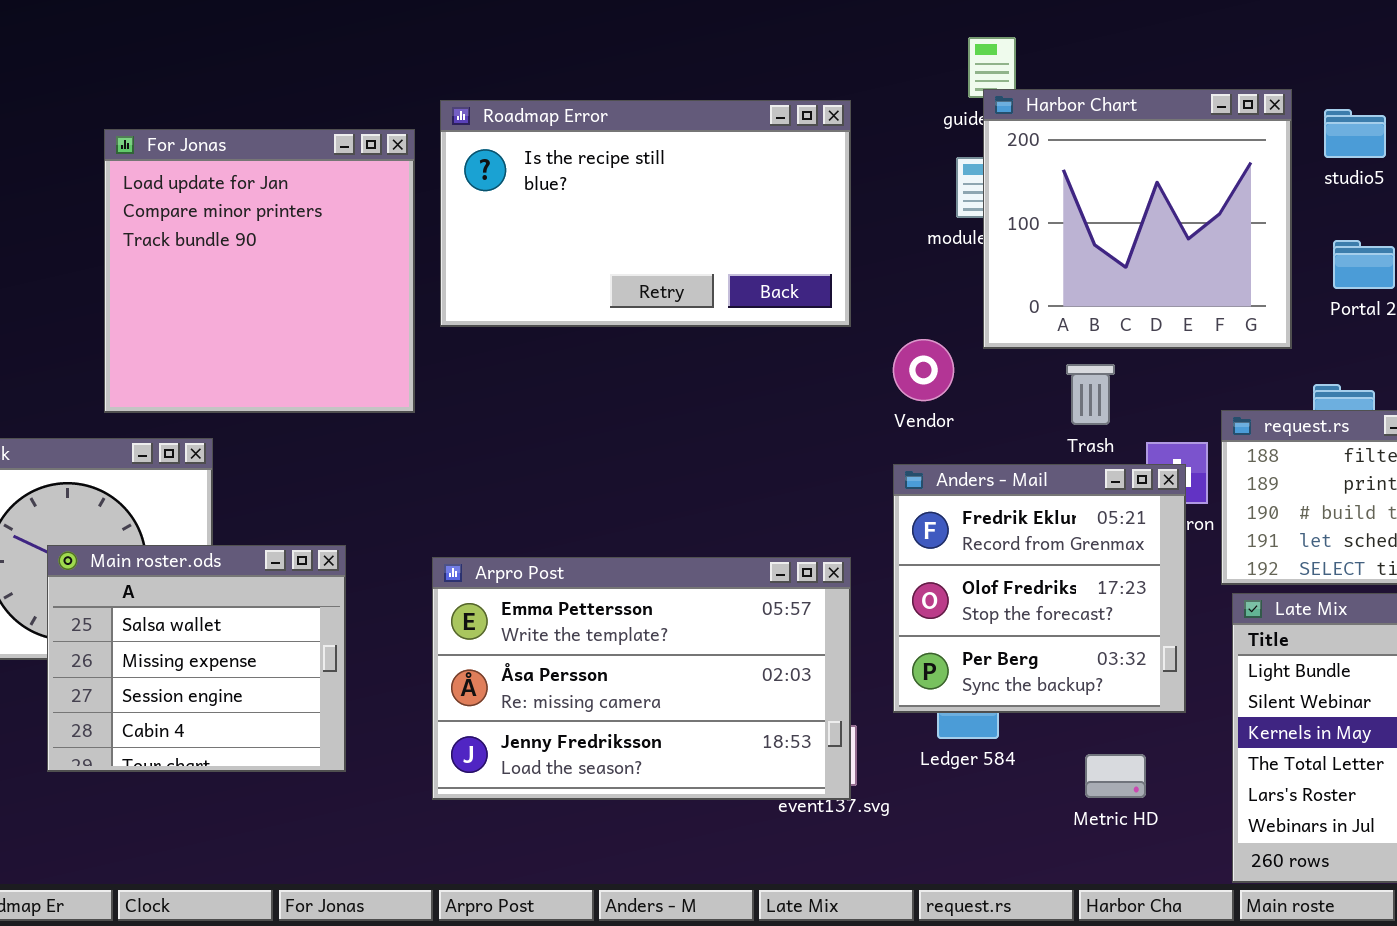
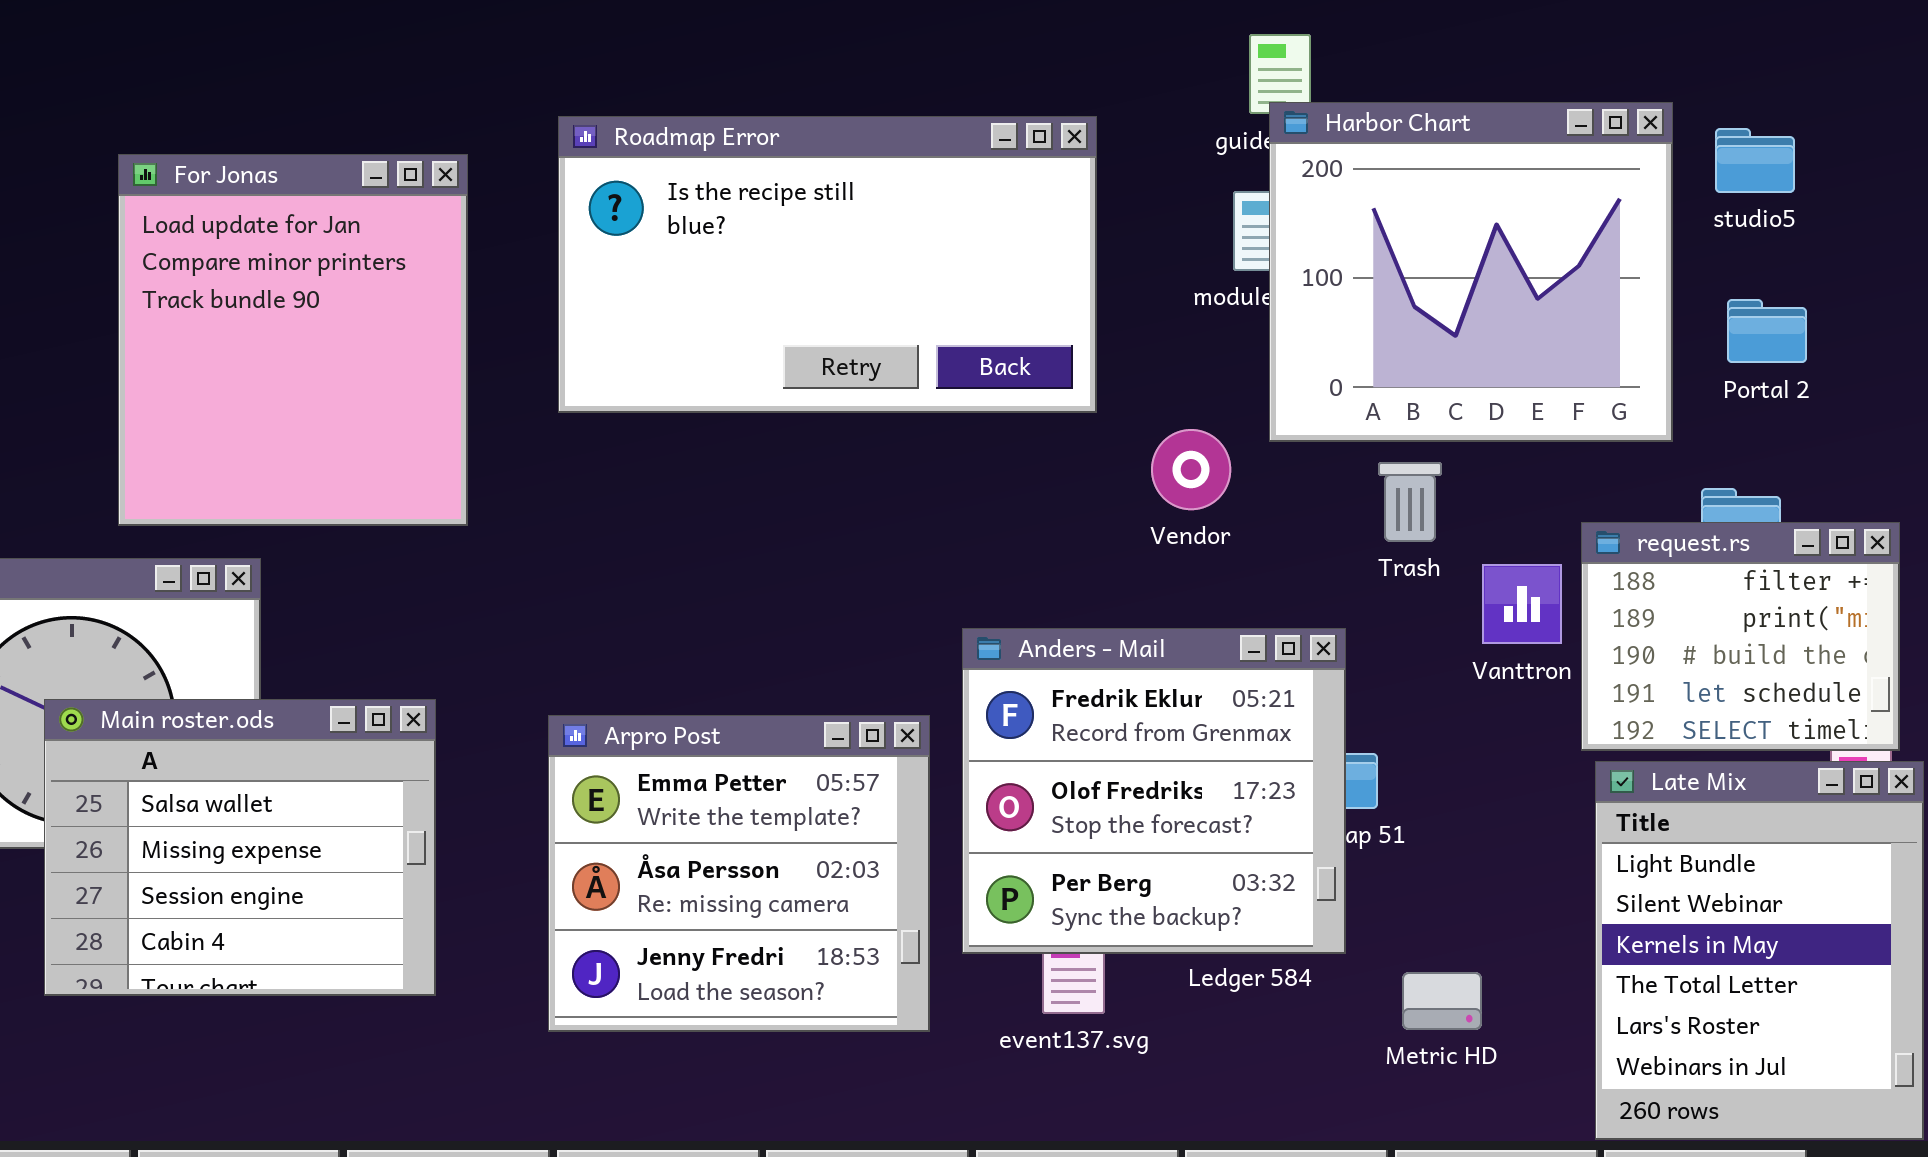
For Jonas: [104,129,415,413] -> [118,154,468,526], resized
Anders - Mail: [893,464,1186,713] -> [962,628,1346,954], moved
Arpro Post: [432,557,851,800] -> [548,715,930,1032], resized

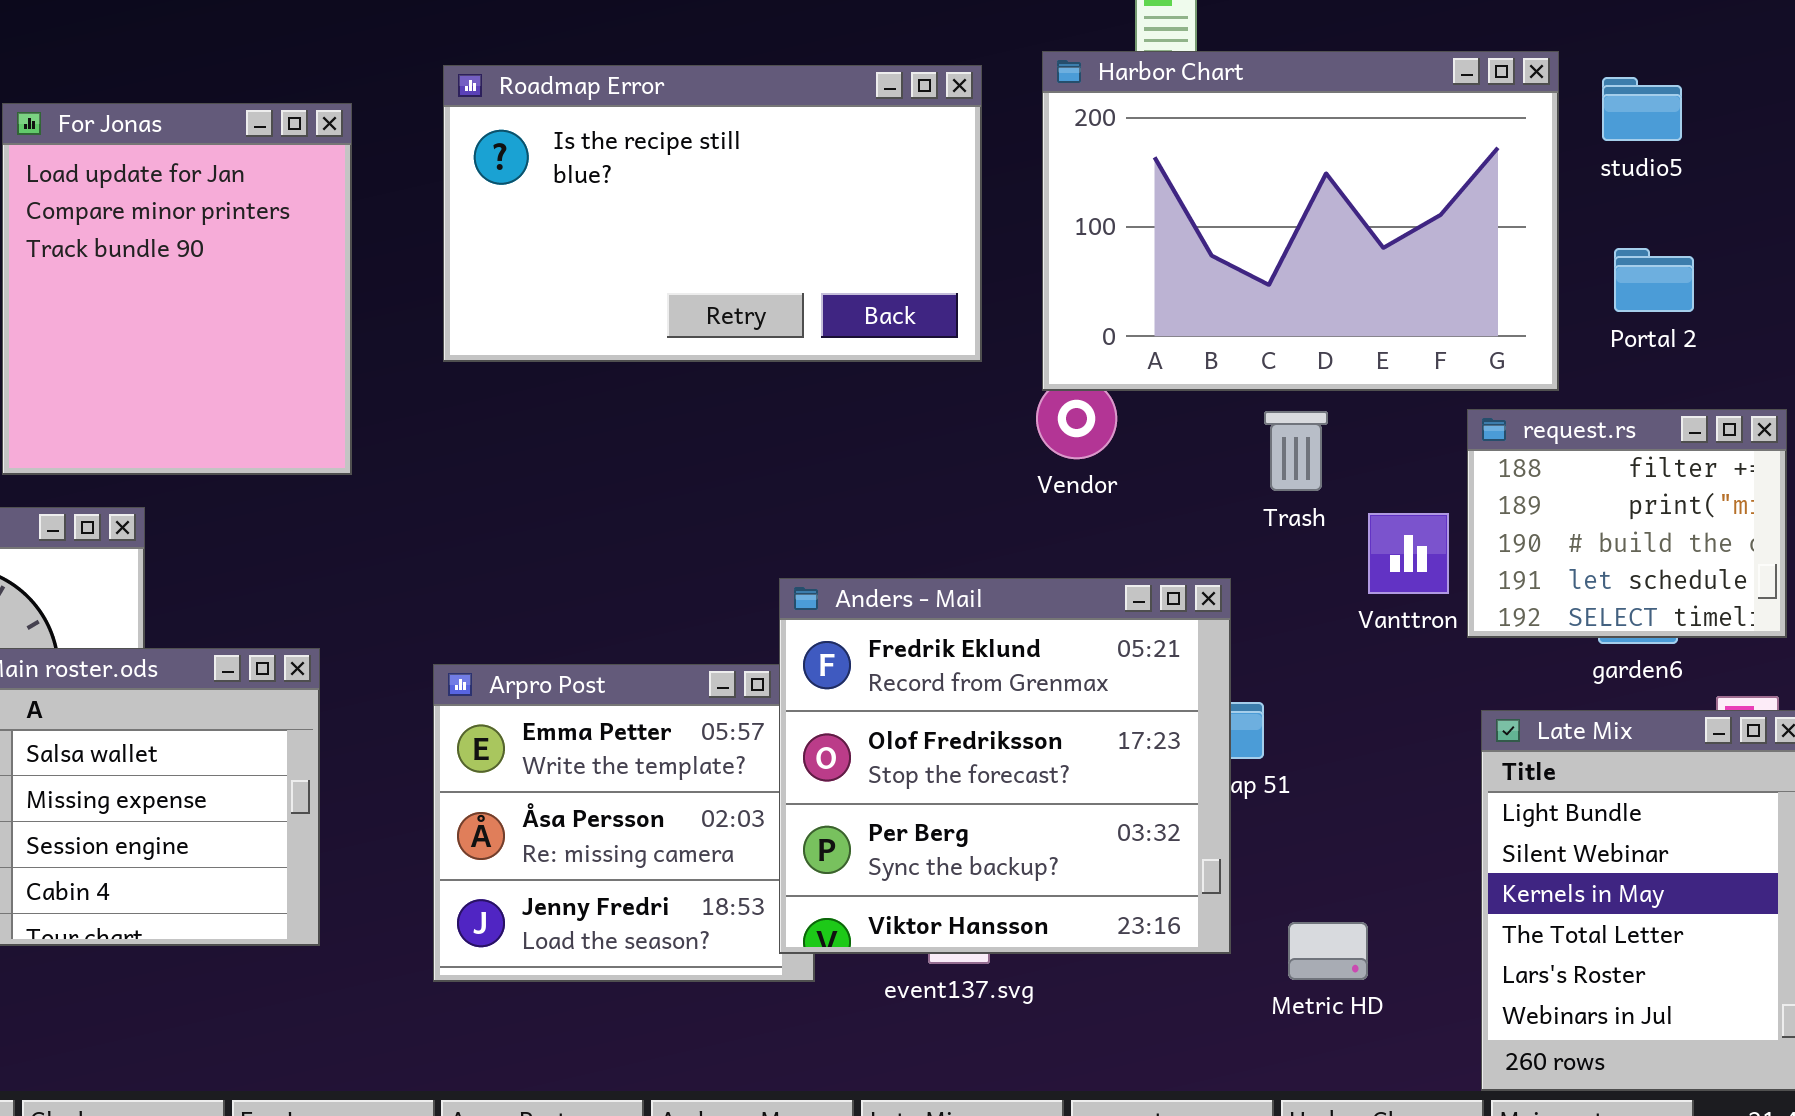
Harbor Chart: [1269,102,1673,442] -> [1042,51,1559,391], resized
request.rs: [1581,522,1900,751] -> [1467,409,1787,638], moved
Anders - Mail: [962,628,1346,954] -> [779,578,1231,954], resized

